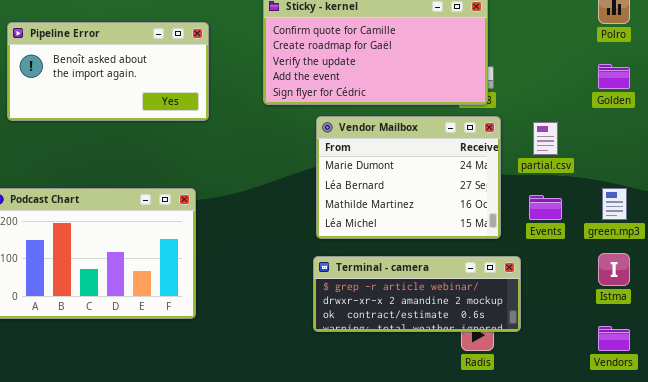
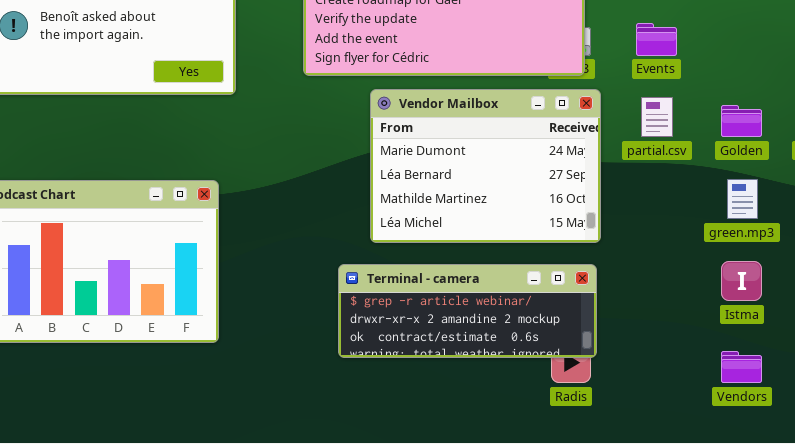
Golden: [598,64,630,89] -> [721,105,762,137], moved
Events: [529,195,562,220] -> [636,23,677,56], moved
Terminal - camera: [313,256,521,332] -> [338,264,597,358], moved

